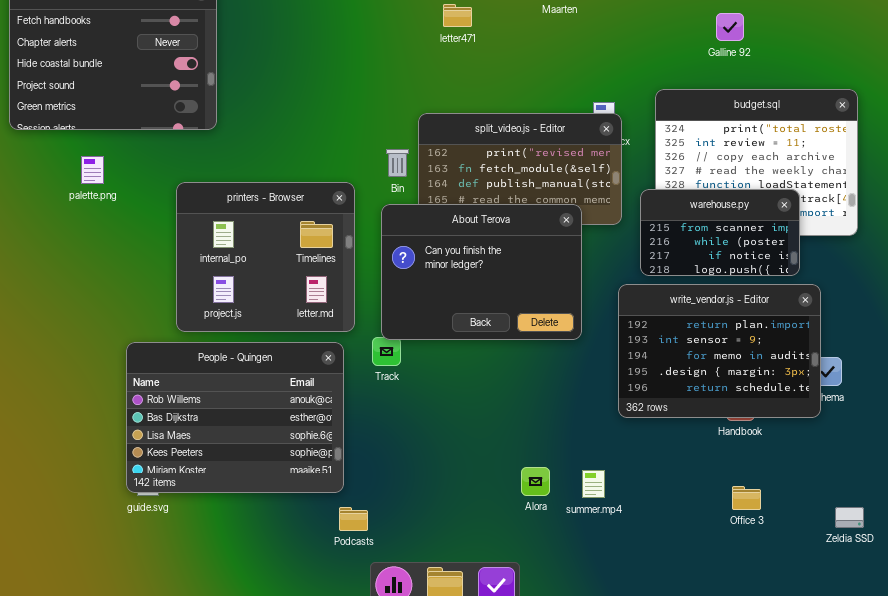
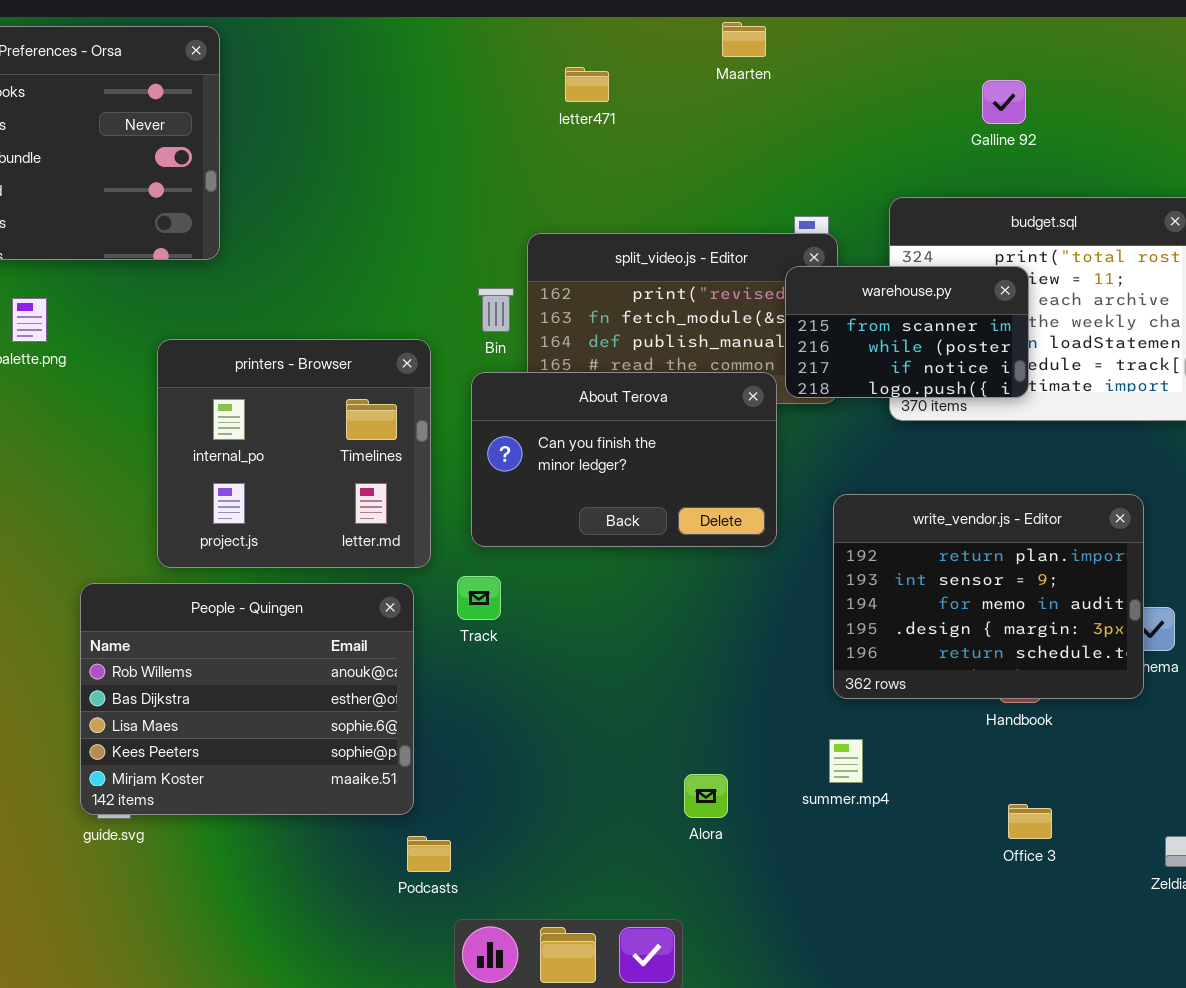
warehouse.py: [640,189,800,276] -> [785,266,1029,398], moved
About Terova: [381,204,582,340] -> [471,372,777,547], resized
summer.mp4: [582,470,605,498] -> [829,739,863,783], moved

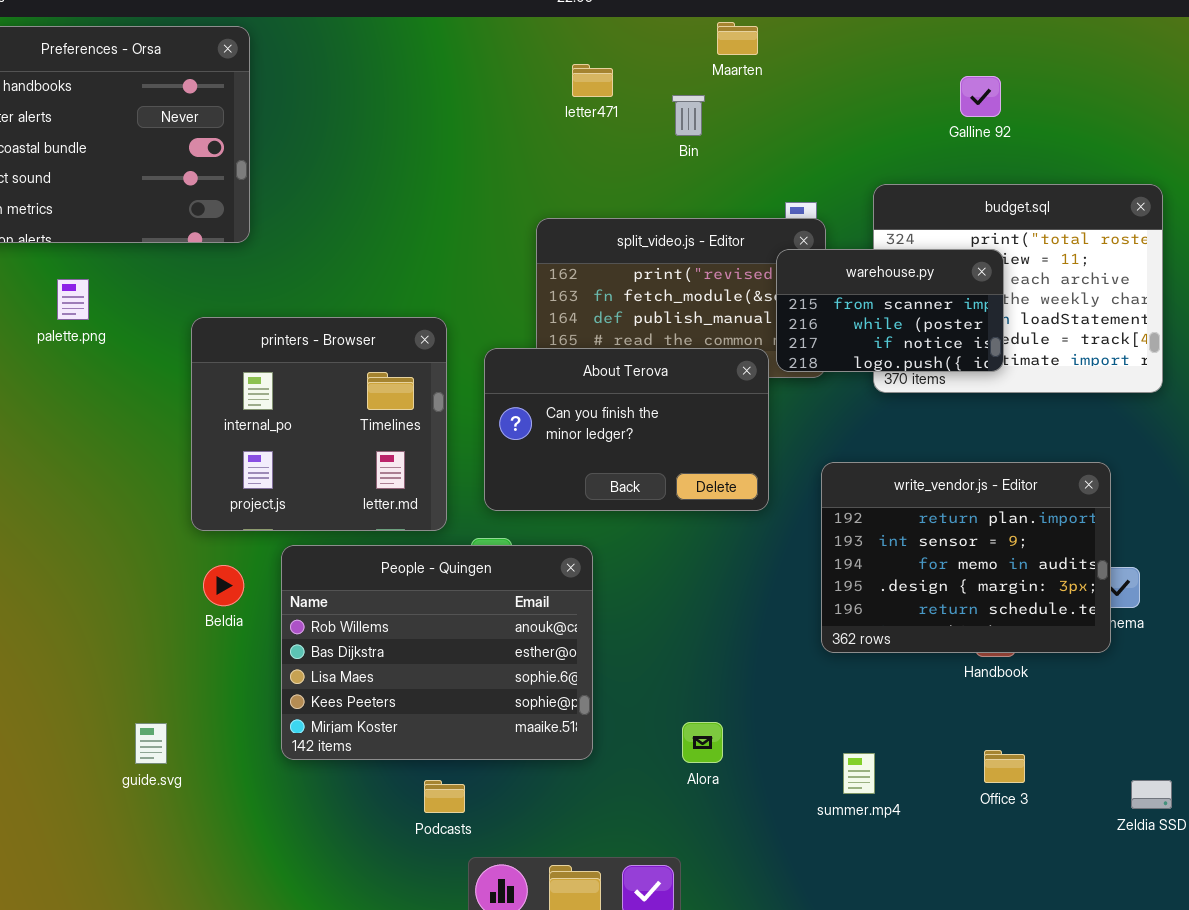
Bin: [478,288,514,332] -> [672,95,705,136], moved
People - Quingen: [80,583,414,815] -> [281,545,593,760], moved
summer.mp4: [829,739,863,783] -> [843,753,875,794], moved

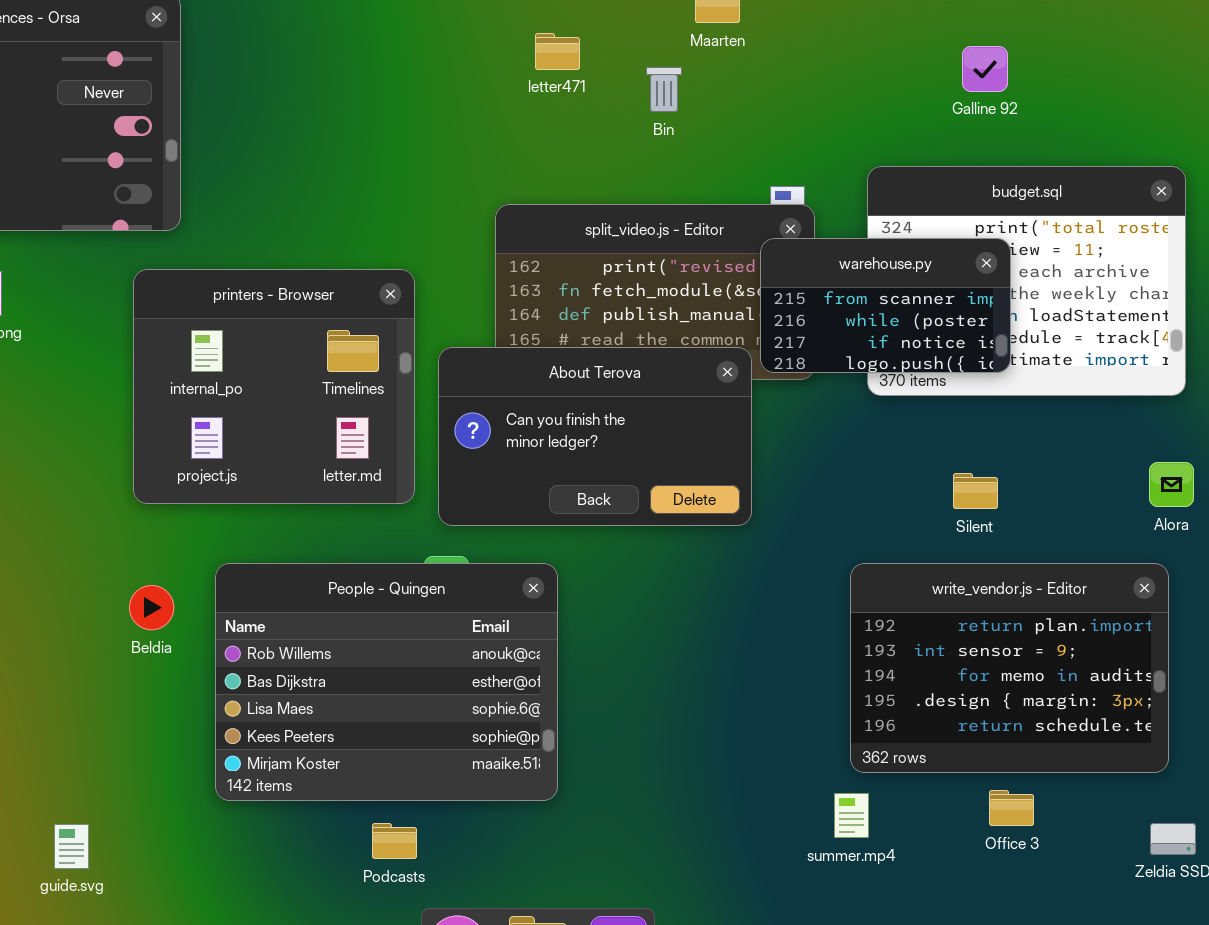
printers - Browser: [191,317,447,531] -> [133,269,415,504], moved
write_vendor.js - Editor: [821,462,1111,653] -> [850,563,1169,773], moved
Alora: [682,722,723,763] -> [1149,462,1194,507], moved
guide.svg: [135,723,167,764] -> [54,824,89,869], moved

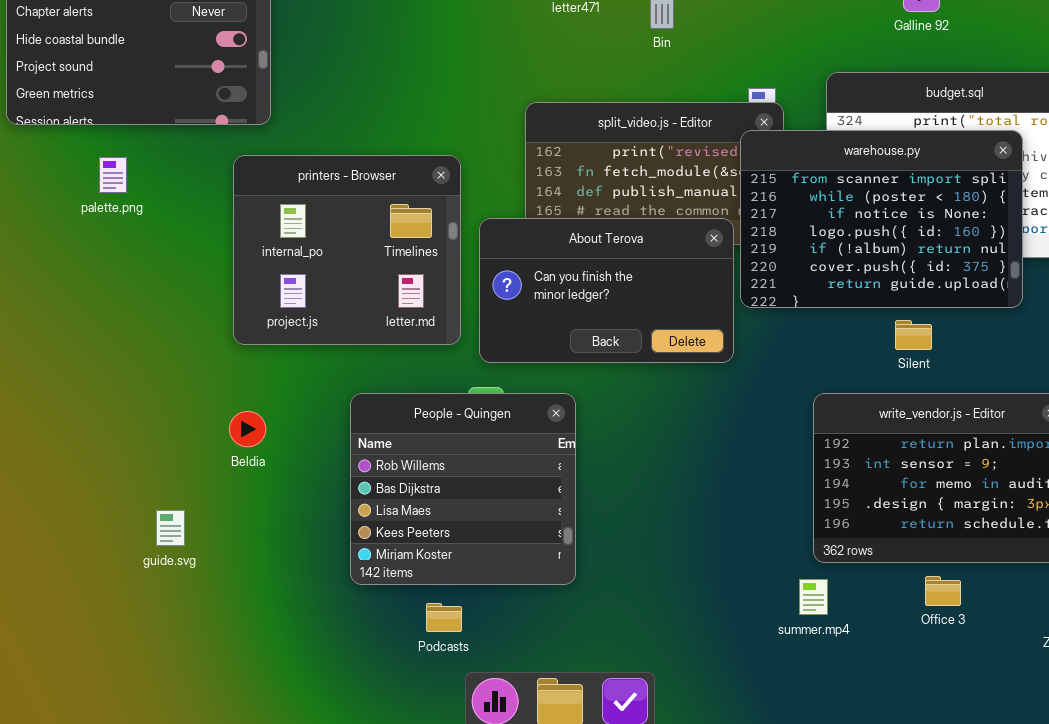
warehouse.py: [760,238,1011,373] -> [740,130,1023,308], resized
People - Quingen: [215,563,558,801] -> [350,393,576,585], resized
guide.svg: [54,824,89,869] -> [156,510,185,546], moved

